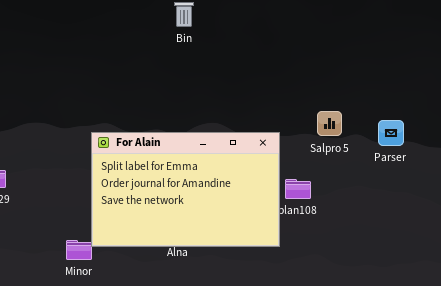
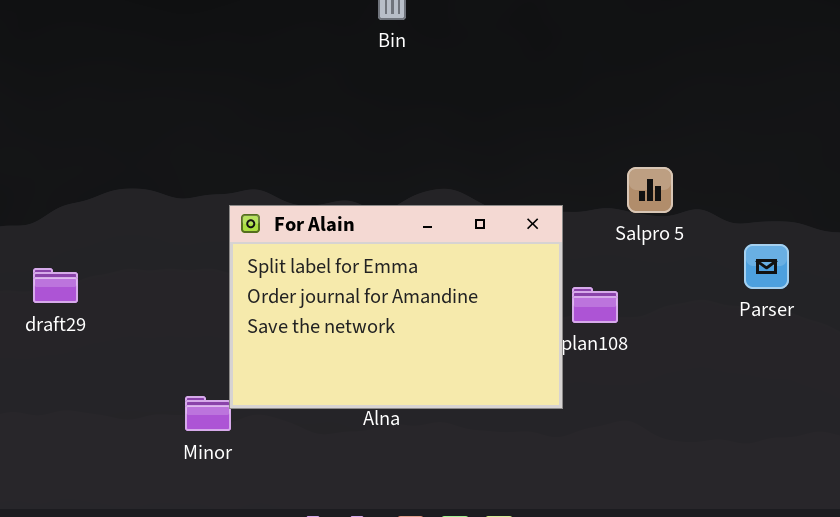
Parser: [378,120,404,146] -> [744,244,789,289], moved

